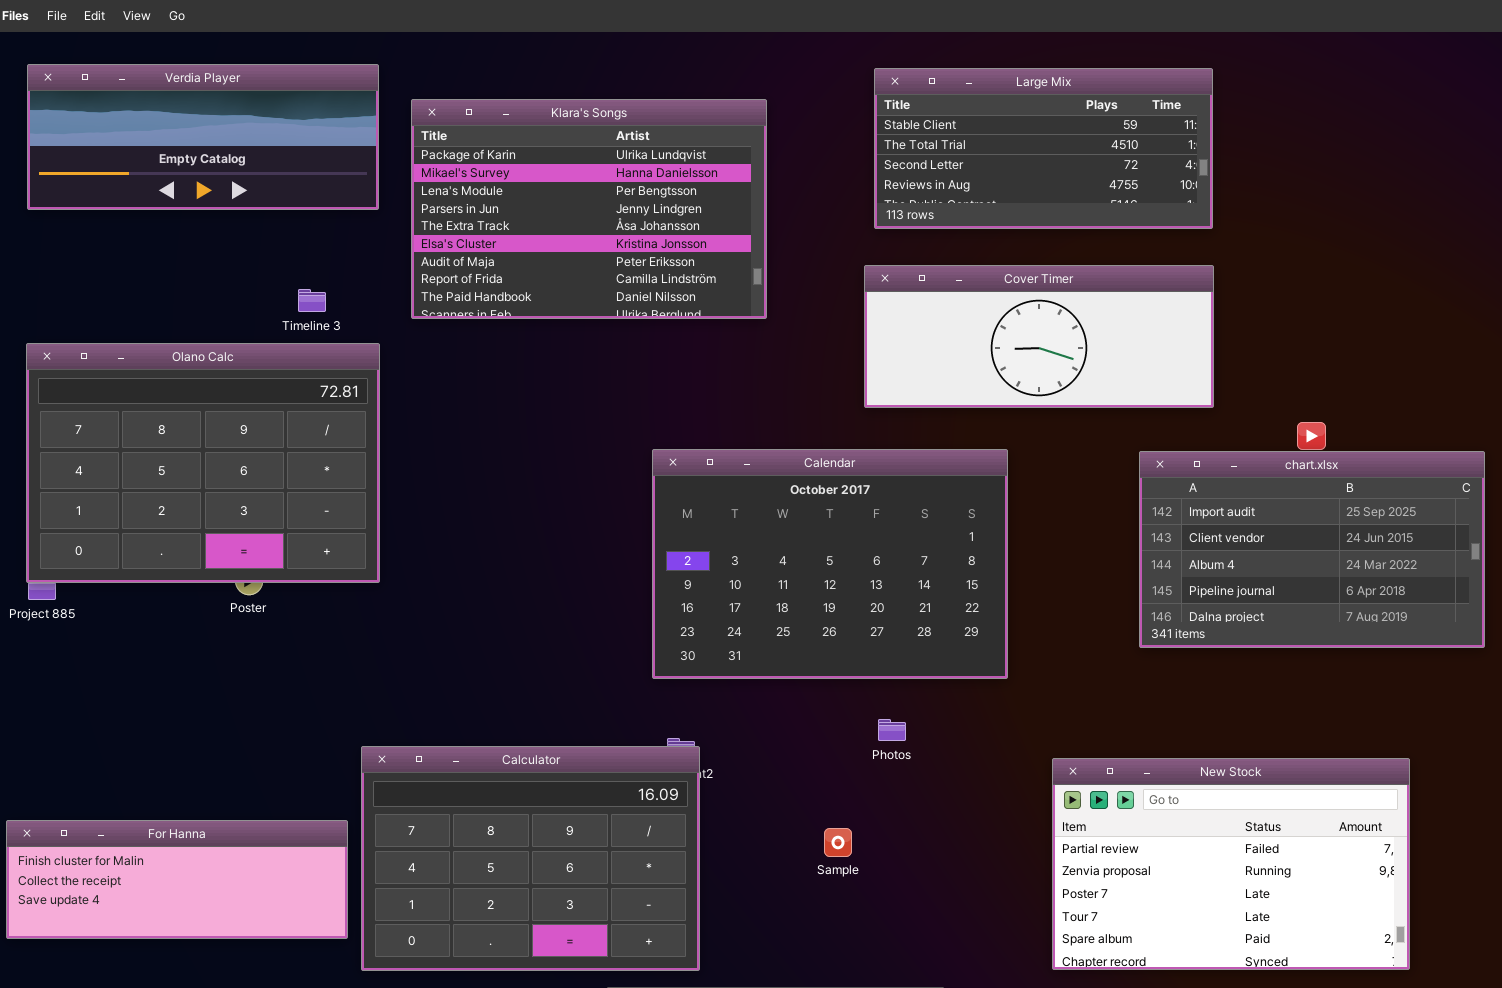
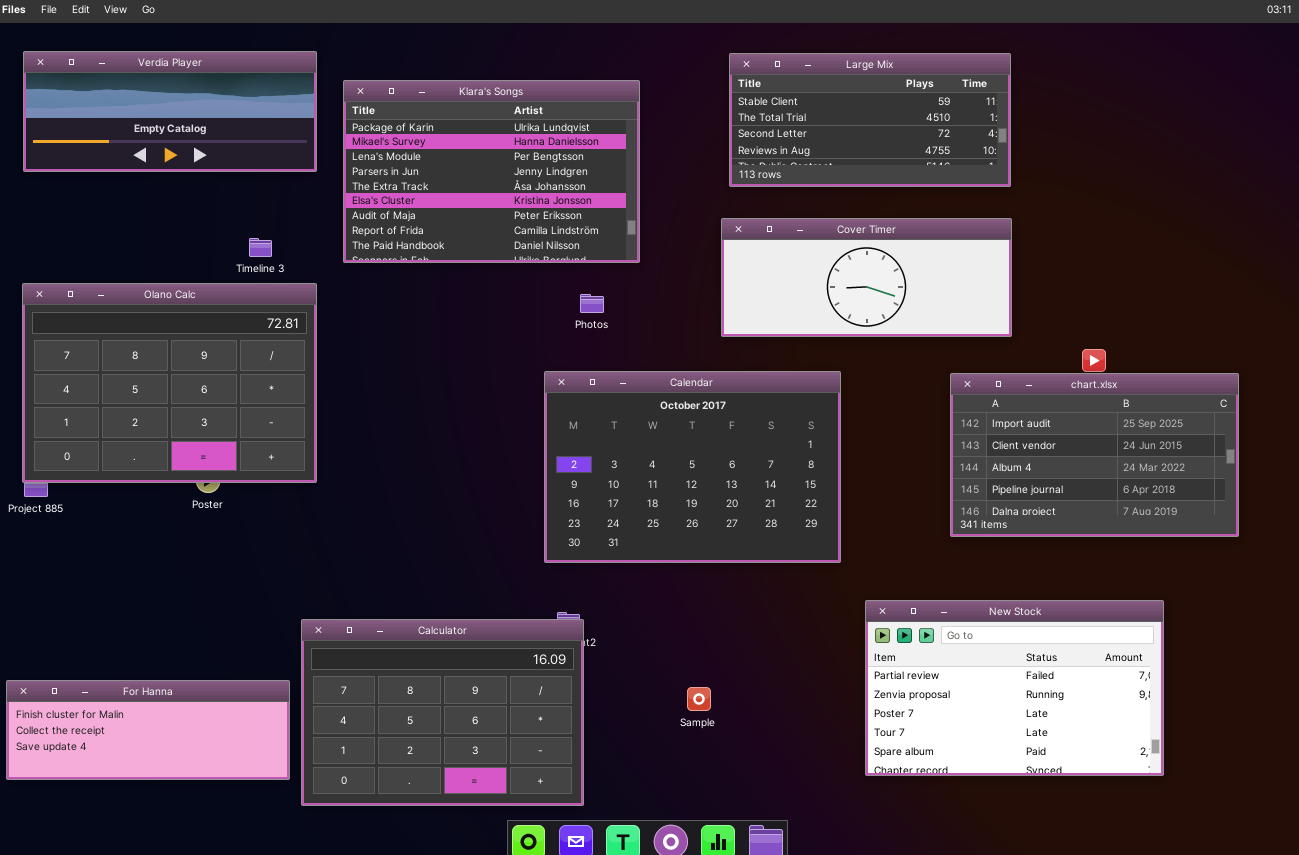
Photos: [878,719,906,741] -> [580,294,604,313], moved
New Stock: [1052,758,1410,970] -> [865,600,1164,776], moved

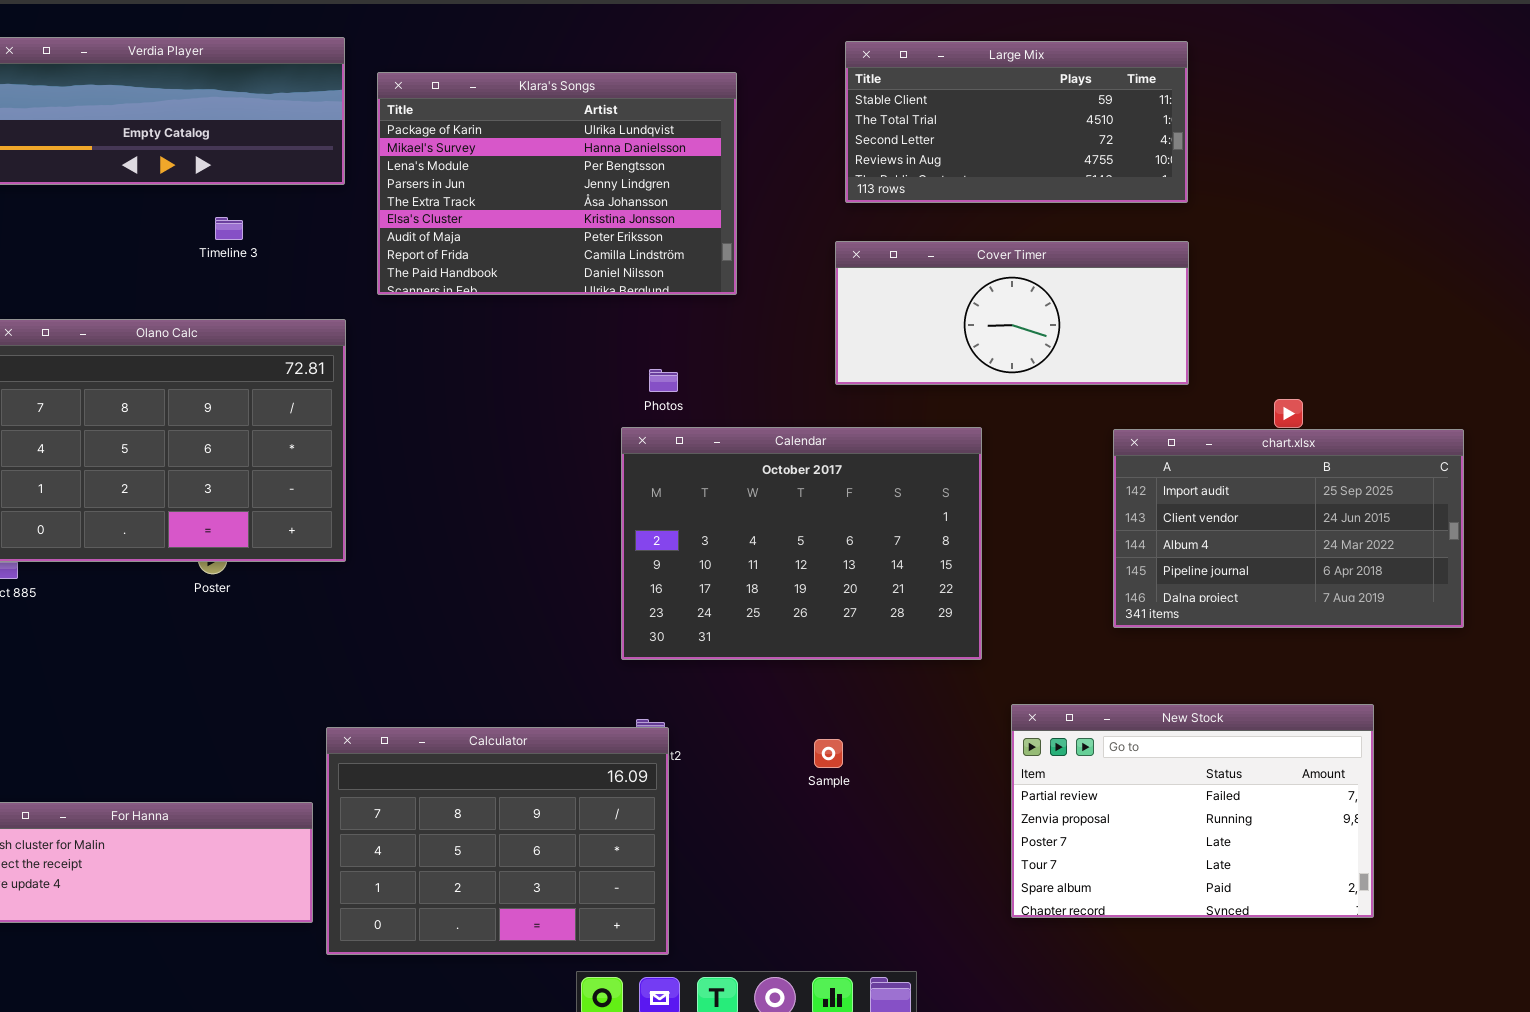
Timeline 3: [249,238,272,257] -> [215,217,243,240], moved
Photos: [580,294,604,313] -> [649,369,678,392], moved
Sample: [687,687,711,711] -> [814,739,843,768], moved

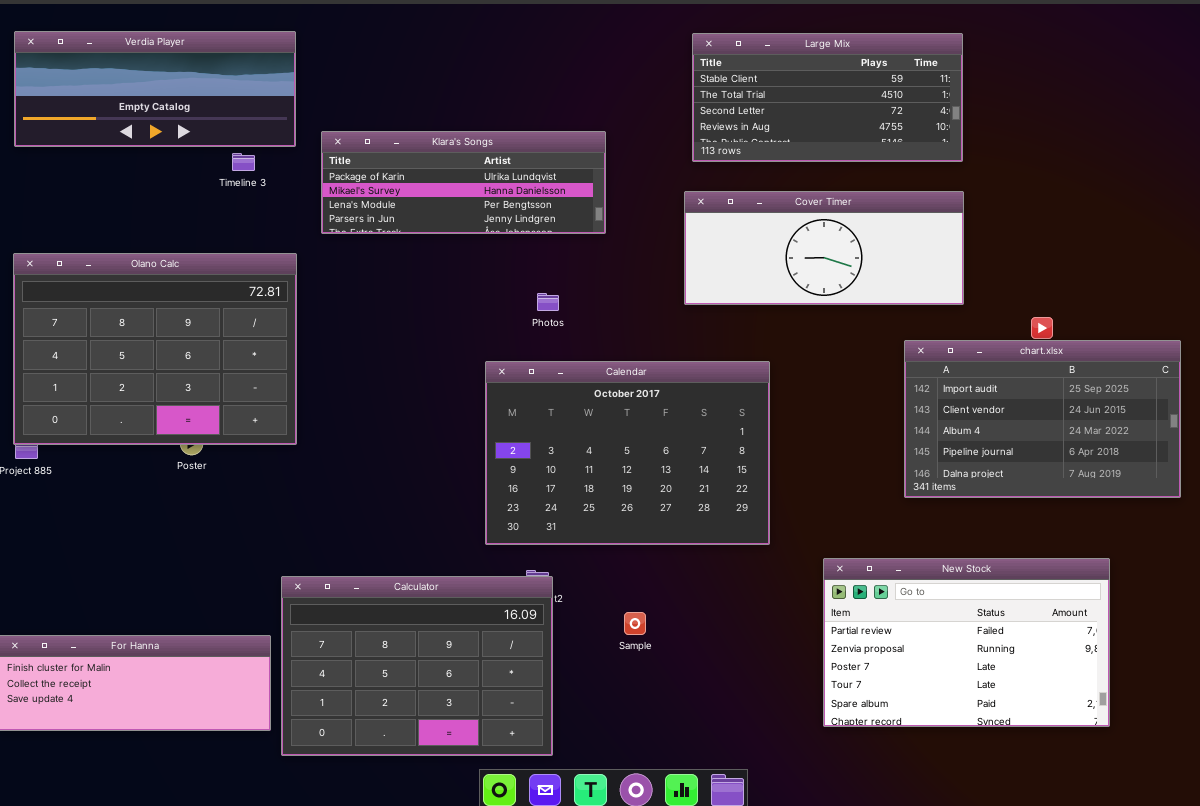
Klara's Songs: [377,72,737,295] -> [321,131,606,234], resized
Timeline 3: [215,217,243,240] -> [232,153,255,171], moved
Calendar: [621,427,982,660] -> [485,361,770,545], moved
Sample: [814,739,843,768] -> [624,612,646,635], moved

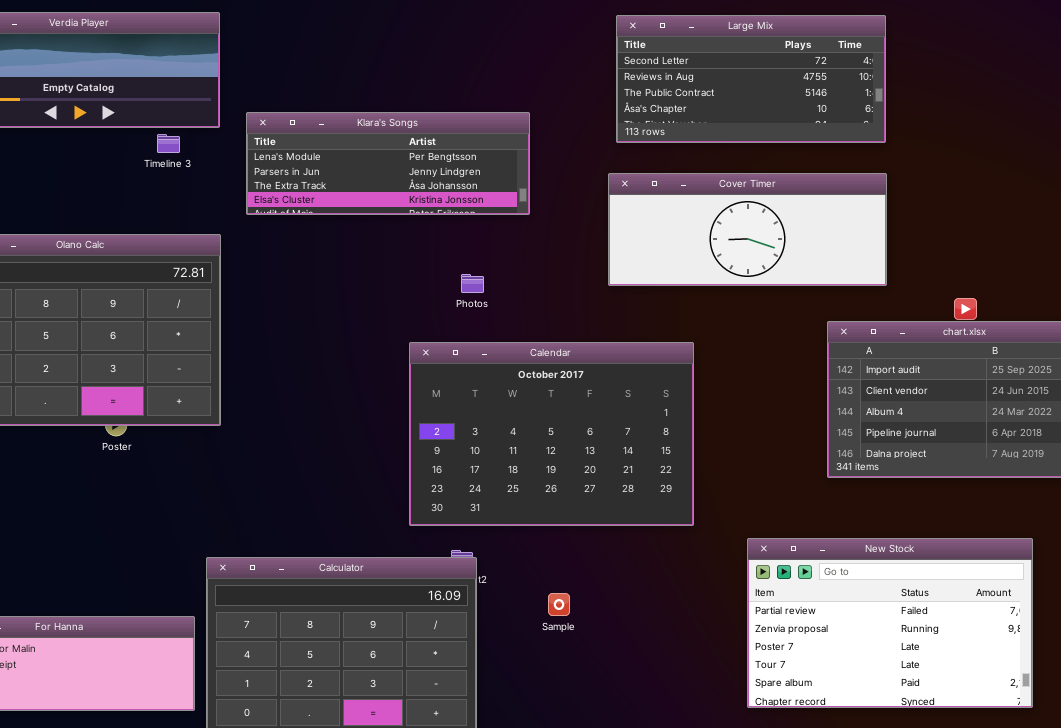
Large Mix: [692,33,963,162] -> [616,15,886,143], scrolled down 2 rows
Klara's Songs: [321,131,606,234] -> [246,112,530,215], scrolled down 2 rows

